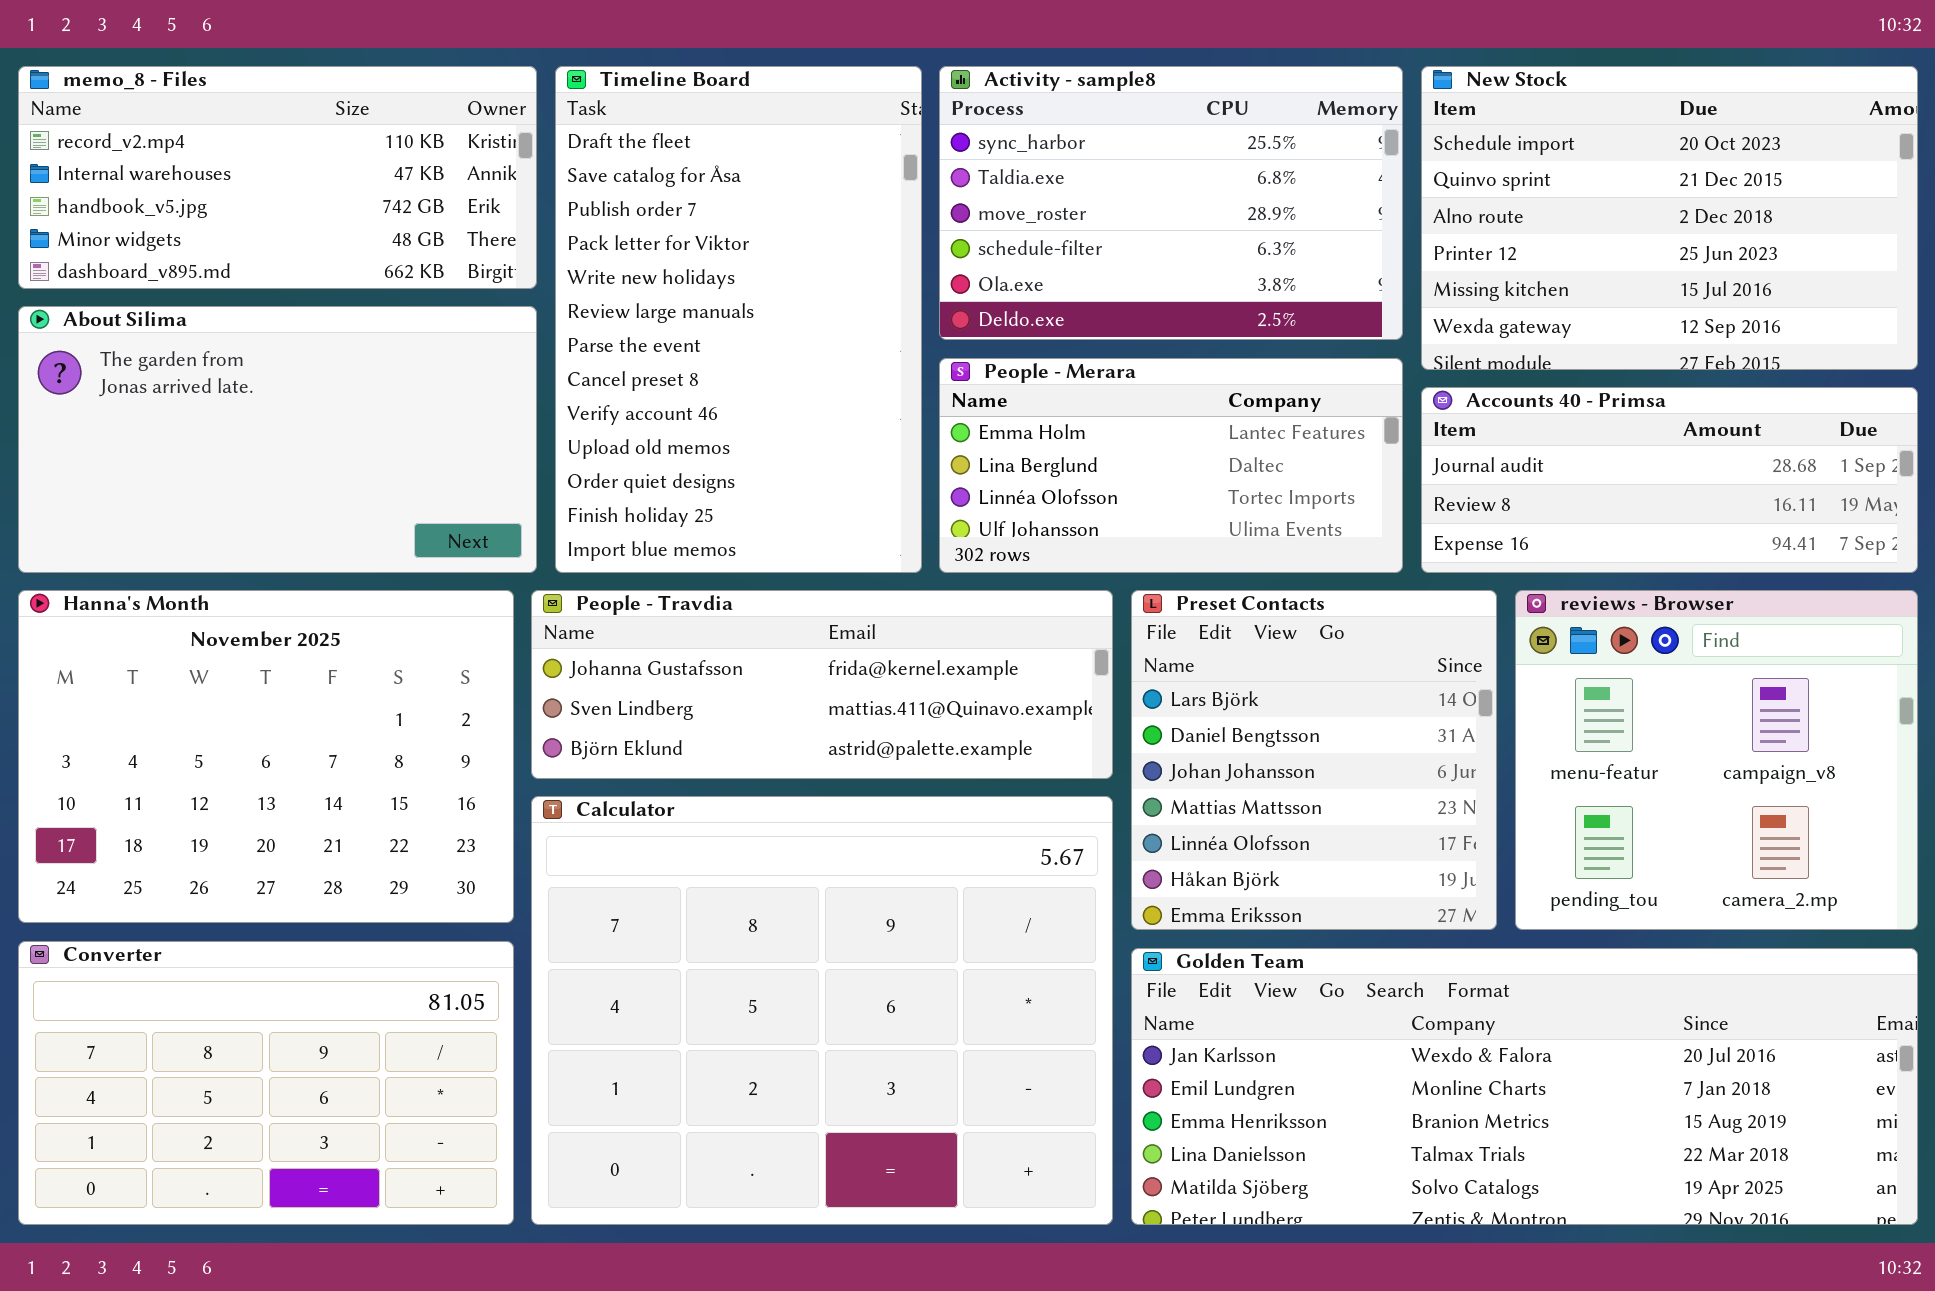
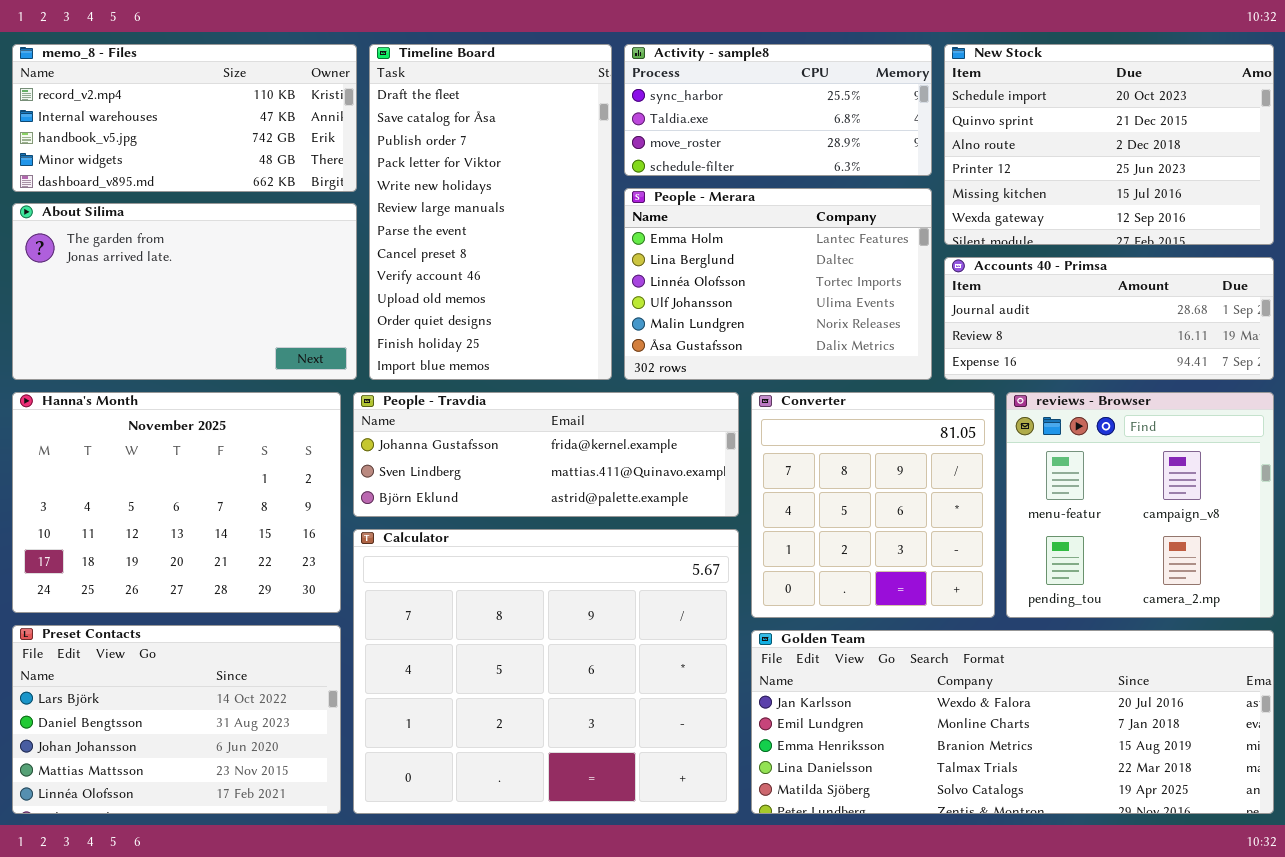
Activity - sample8: [939,66,1403,340] -> [624,44,932,176], resized
People - Merara: [939,358,1403,573] -> [624,188,932,380], resized
Preset Contacts: [1131,590,1497,930] -> [12,625,341,814], moved, resized
Converter: [18,941,514,1225] -> [751,392,995,618], moved, resized

